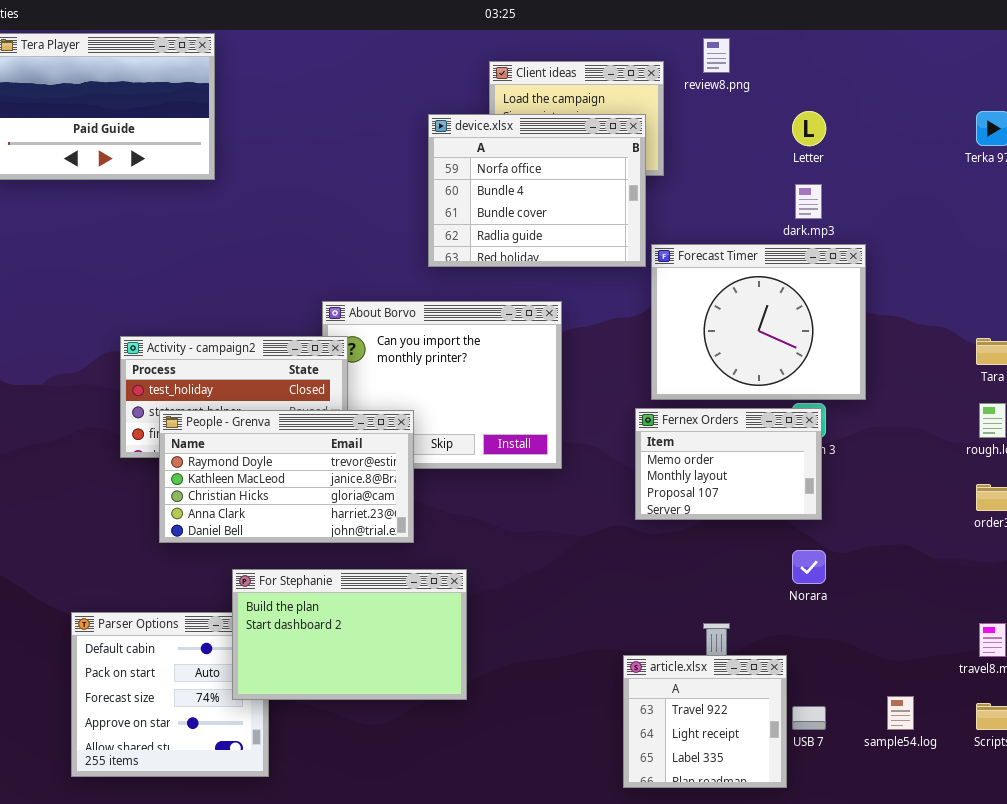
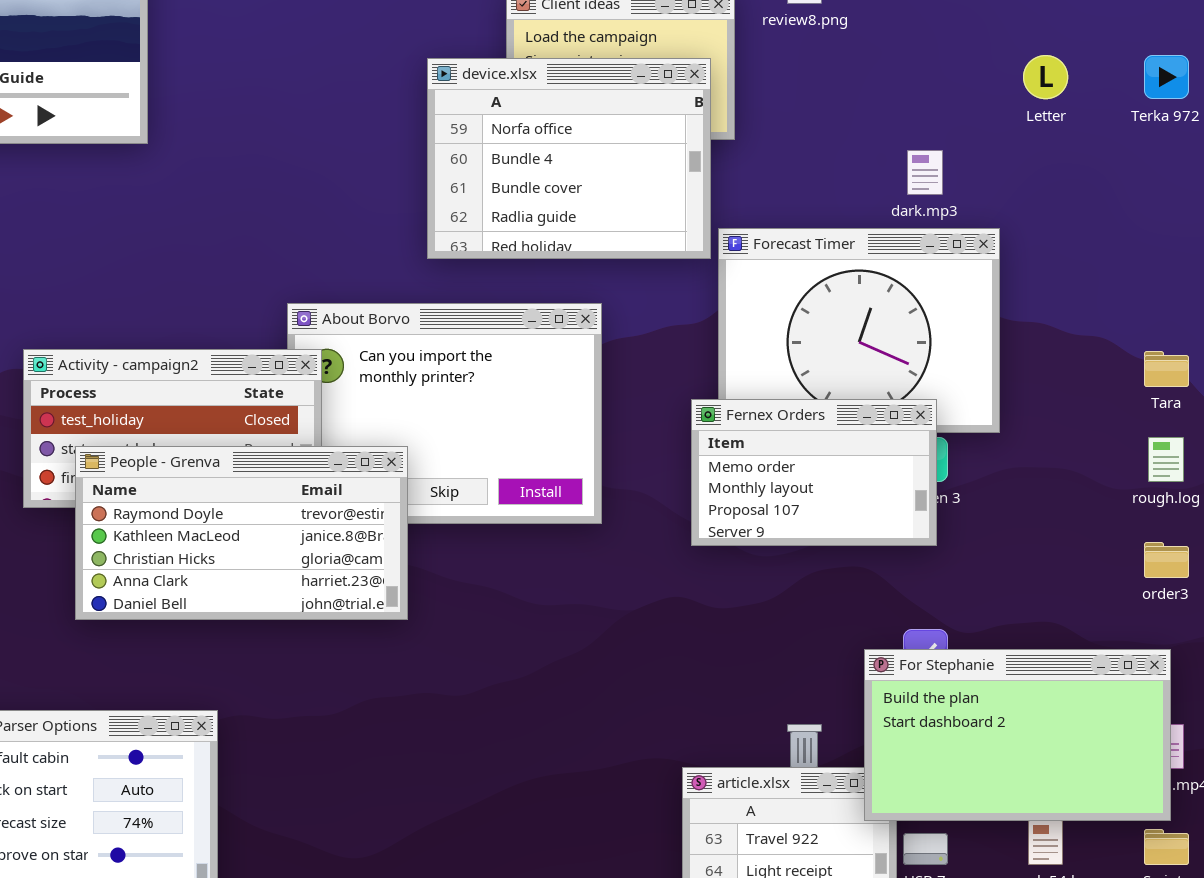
Letter: [792,111,826,146] -> [1023,55,1068,99], moved
Fernex Orders: [635,408,822,520] -> [691,399,937,546], moved
For Stephanie: [232,569,467,700] -> [864,649,1171,821], moved

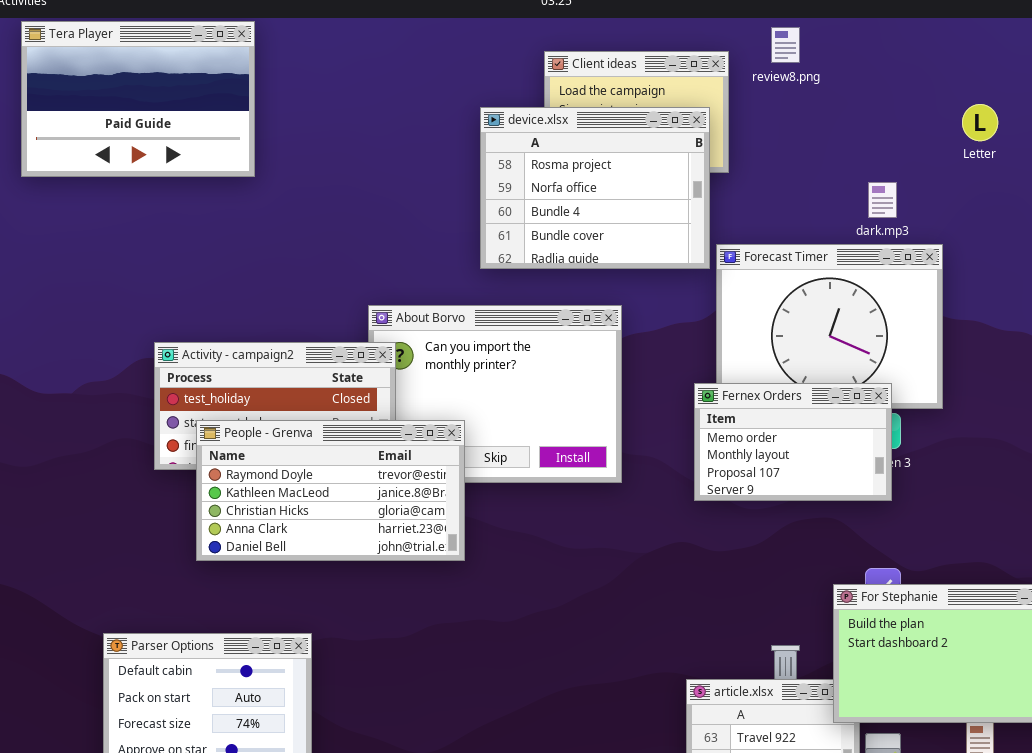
device.xlsx: [427,58,711,259] -> [480,107,710,269], scrolled up 1 row

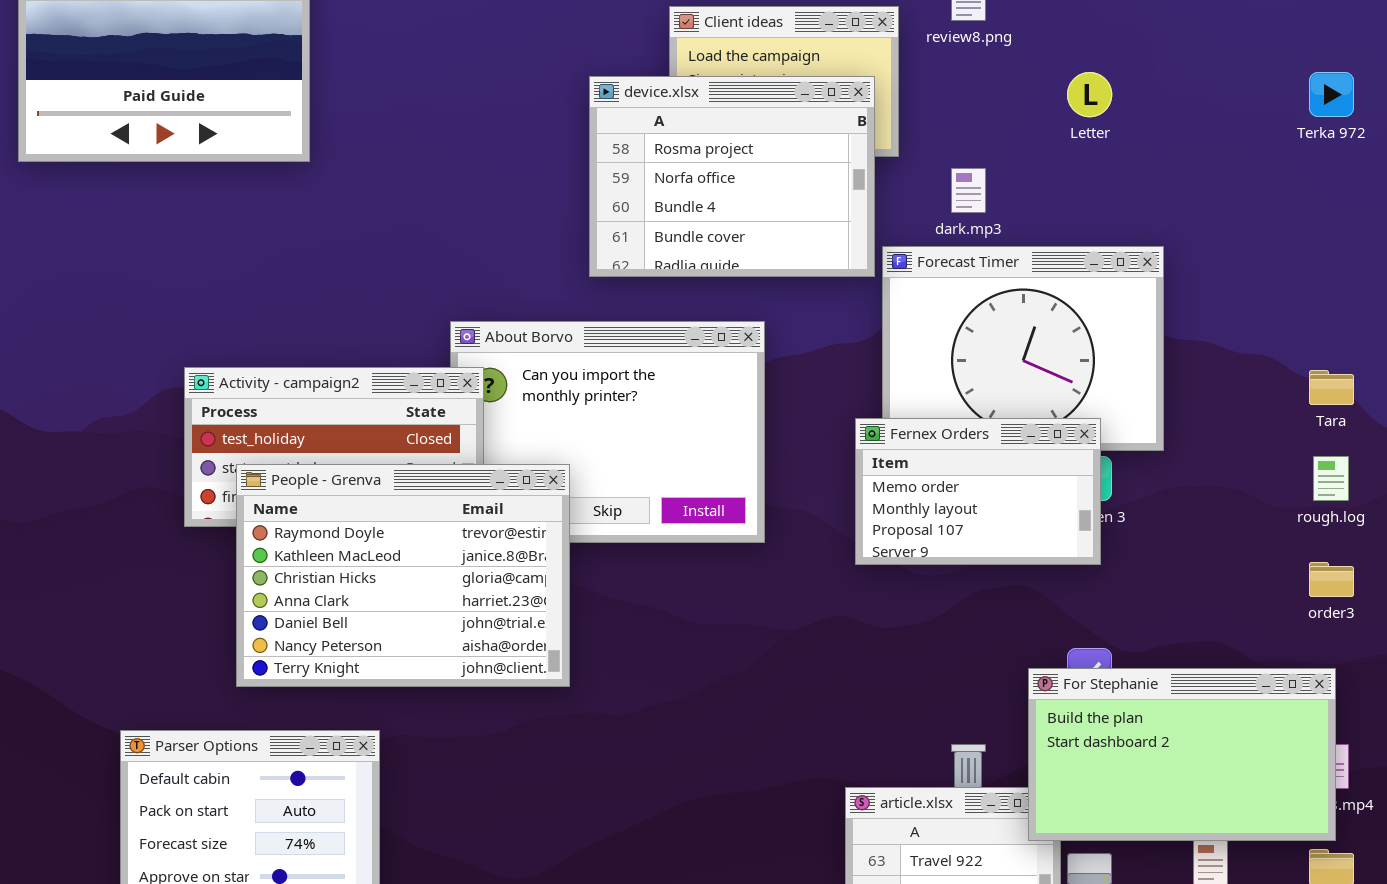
Letter: [962,104,998,141] -> [1067,72,1112,117], moved
dark.mp3: [868,182,897,218] -> [951,168,986,213], moved
People - Grenva: [196,420,465,561] -> [236,464,570,687], resized

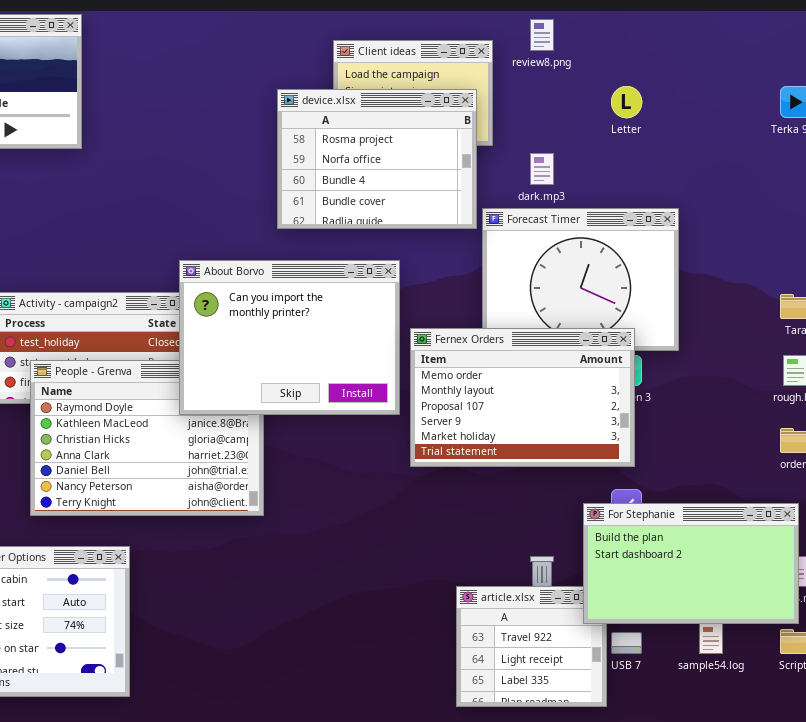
About Borvo: [450,321,765,543] -> [179,260,400,415], raised
Fernex Orders: [855,418,1101,565] -> [410,328,635,467], resized

